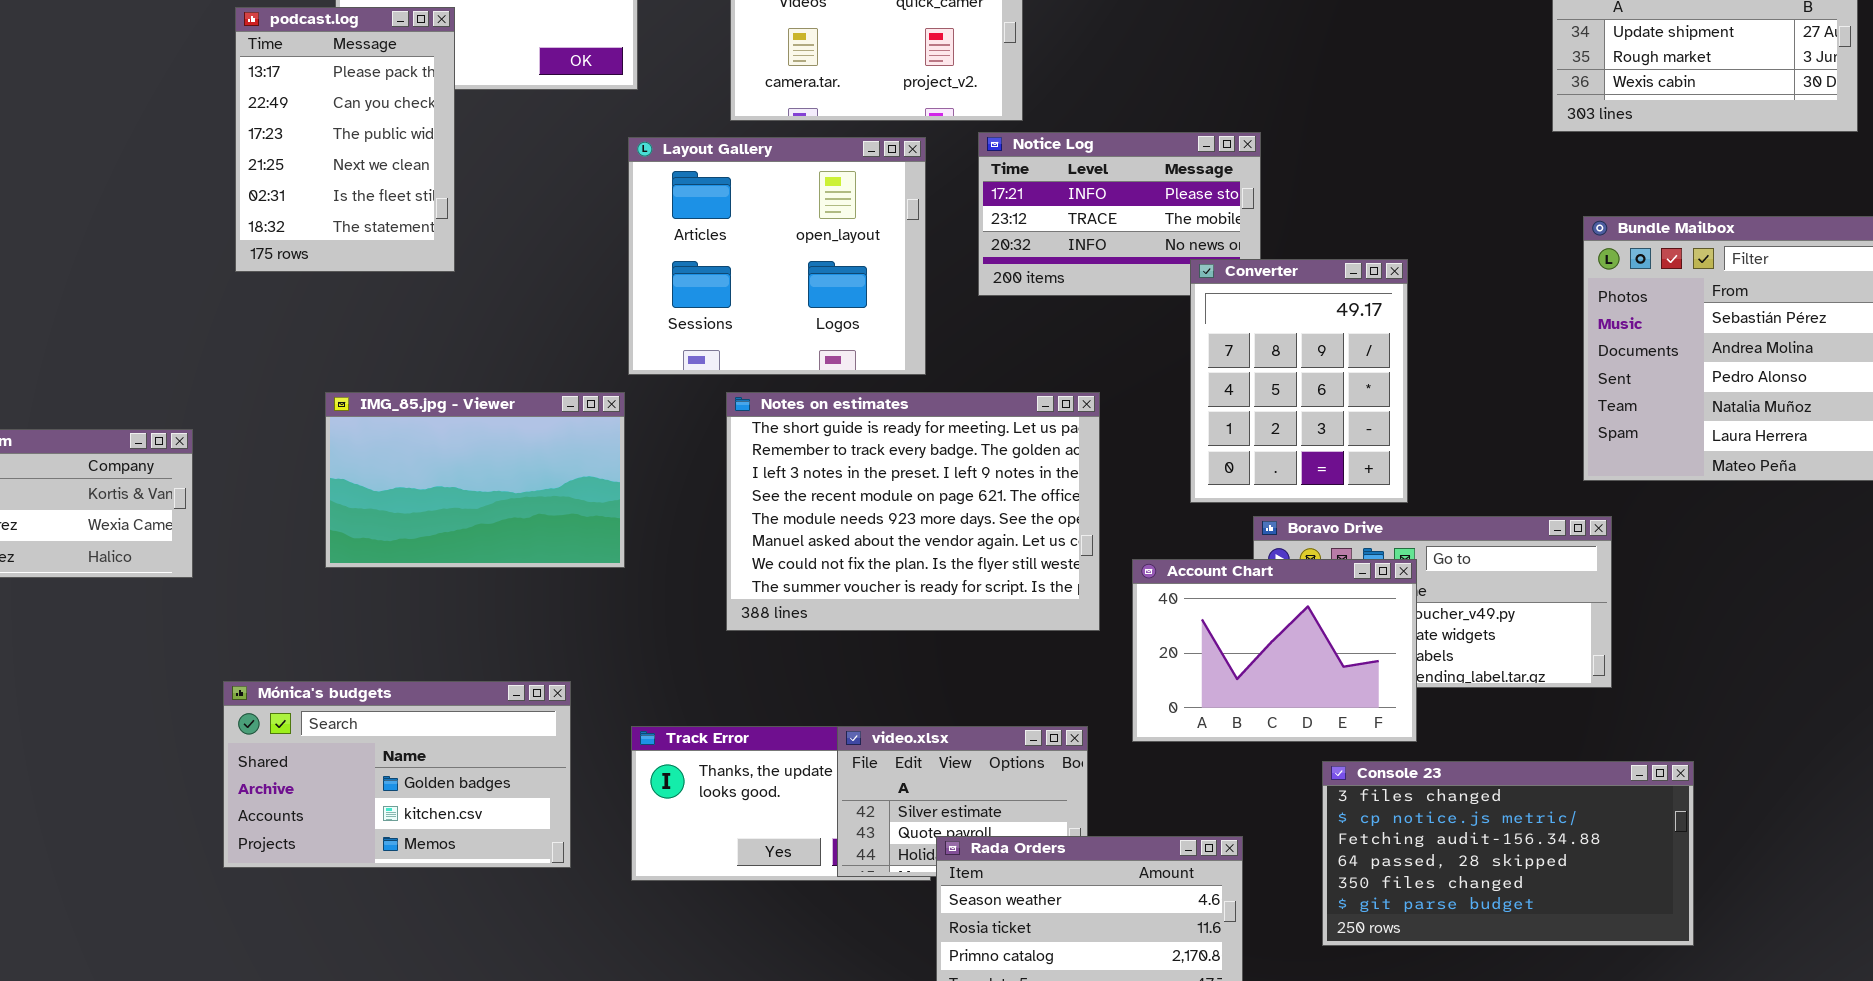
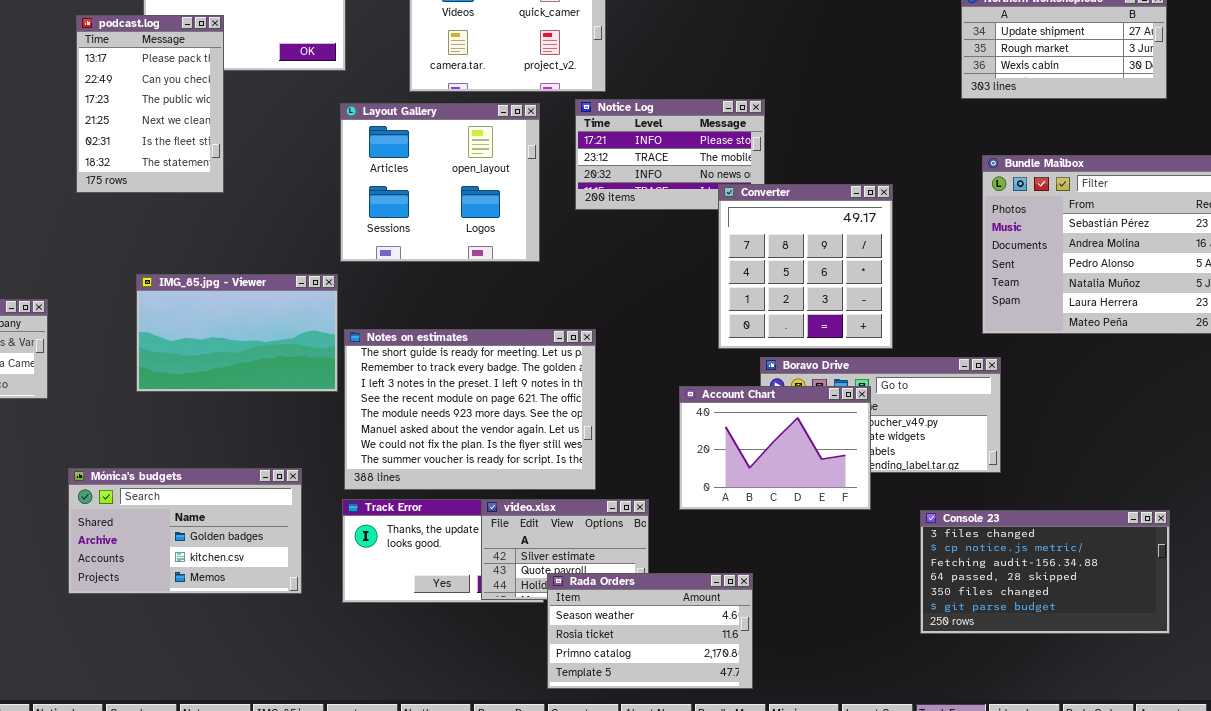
Converter: [1190,259,1408,503] -> [718,184,893,349], resized
Notes on estimates: [726,392,1100,631] -> [344,329,596,490], moved
Console 23: [1322,761,1694,946] -> [920,510,1170,634], moved

